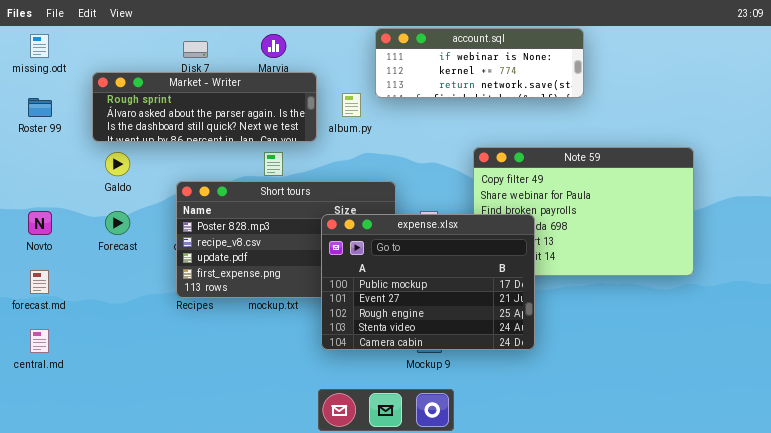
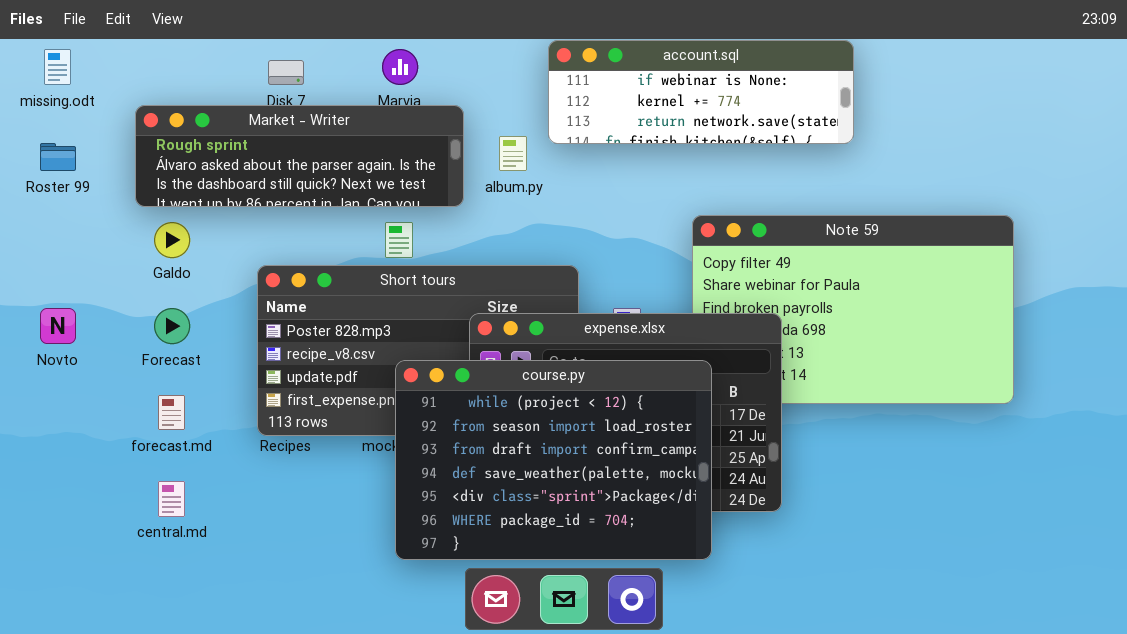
course.py: none -> [395,360,712,560], opened
forecast.md: [30,270,49,294] -> [158,395,185,430], moved
central.md: [30,329,49,353] -> [158,481,185,517], moved

